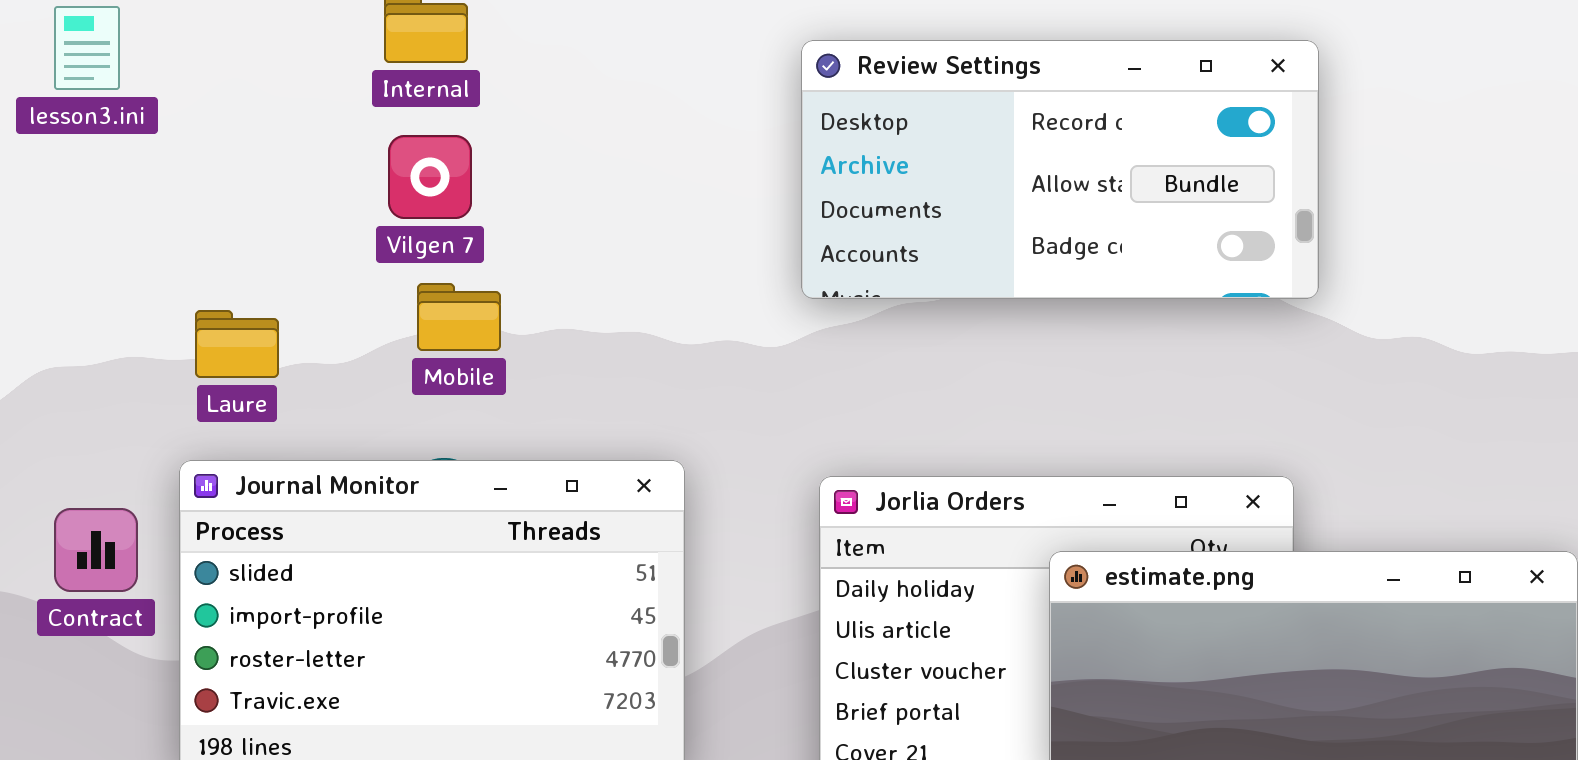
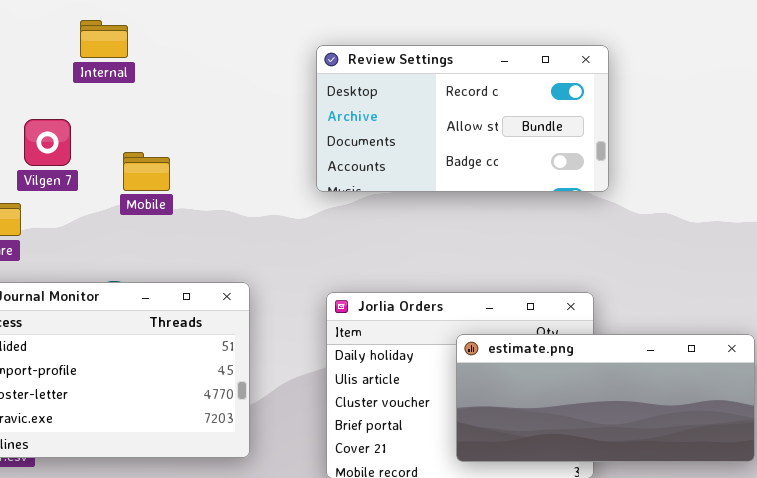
Vilgen 7: [388,135,472,219] -> [24,119,71,166], moved
Mobile: [417,283,501,351] -> [123,152,170,191], moved

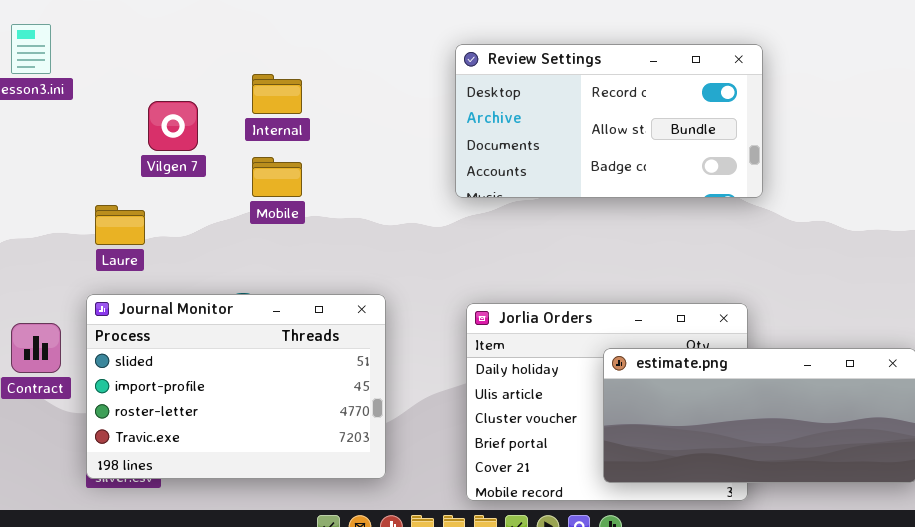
Internal: [80,20,128,58] -> [252,74,302,114], moved
Vilgen 7: [24,119,71,166] -> [148,101,198,151], moved

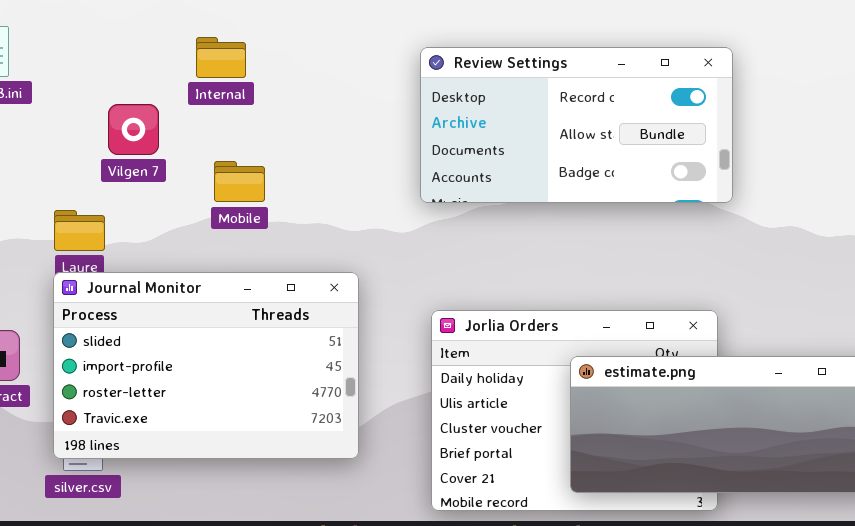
Internal: [252,74,302,114] -> [196,37,246,78], moved
Journal Monitor: [86,294,386,479] -> [53,272,359,459], moved

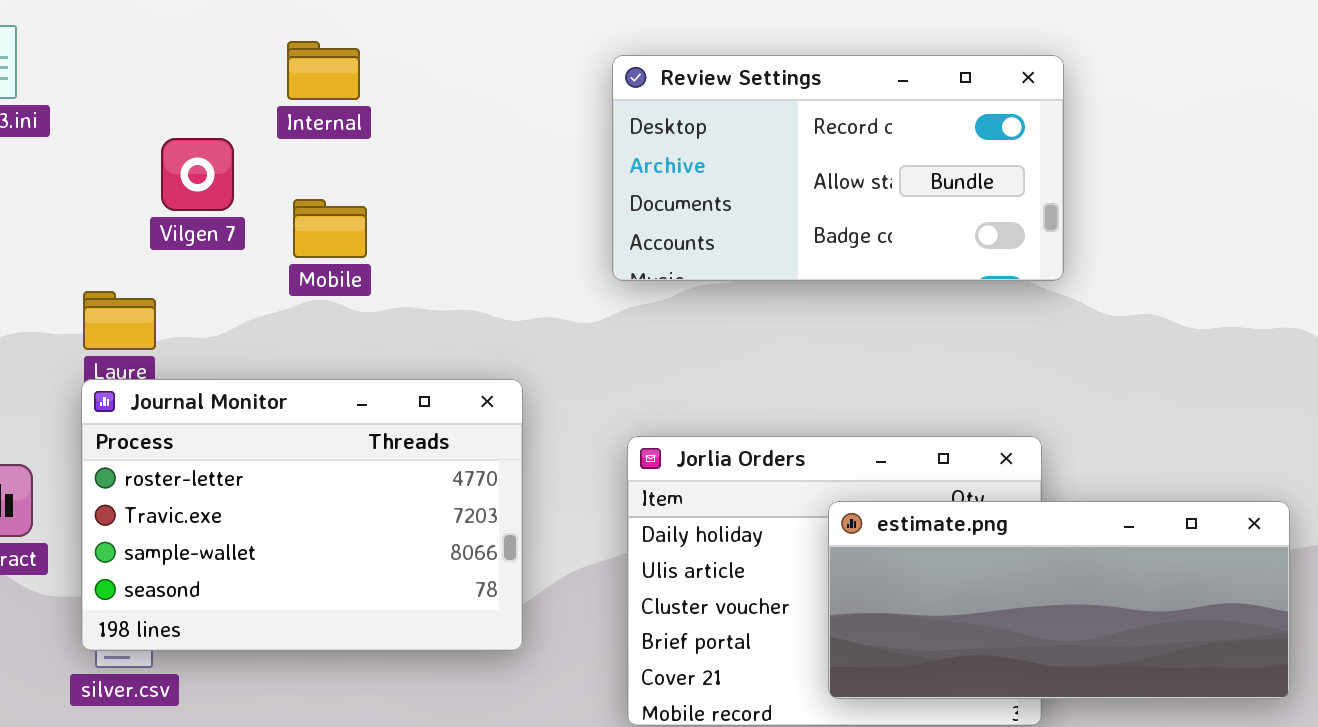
Mobile: [214,161,265,202] -> [293,199,367,258], moved
Journal Monitor: [53,272,359,459] -> [81,379,523,651], scrolled down 2 rows

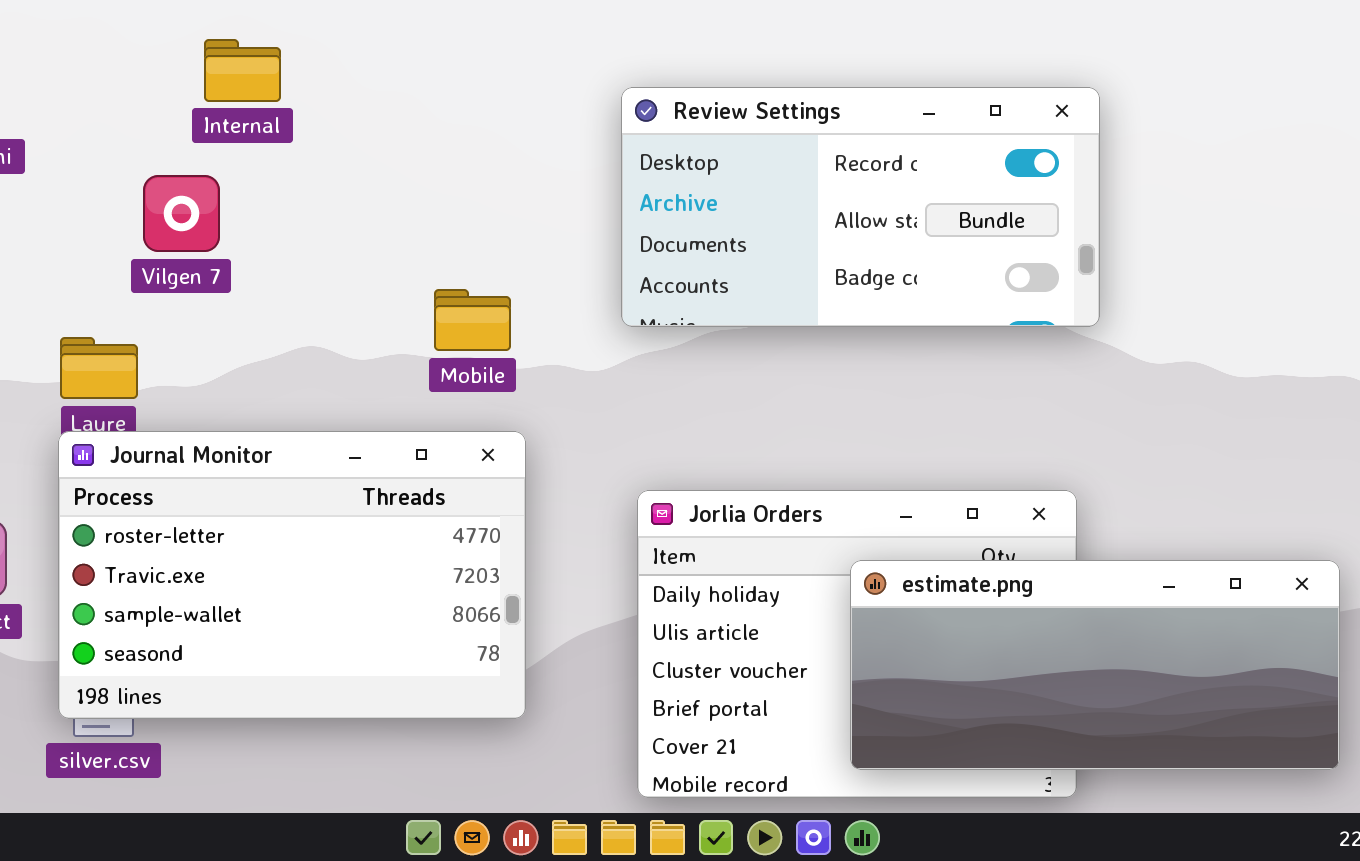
Internal: [287,41,360,100] -> [204,39,281,102], moved
Mobile: [293,199,367,258] -> [434,289,511,351], moved

